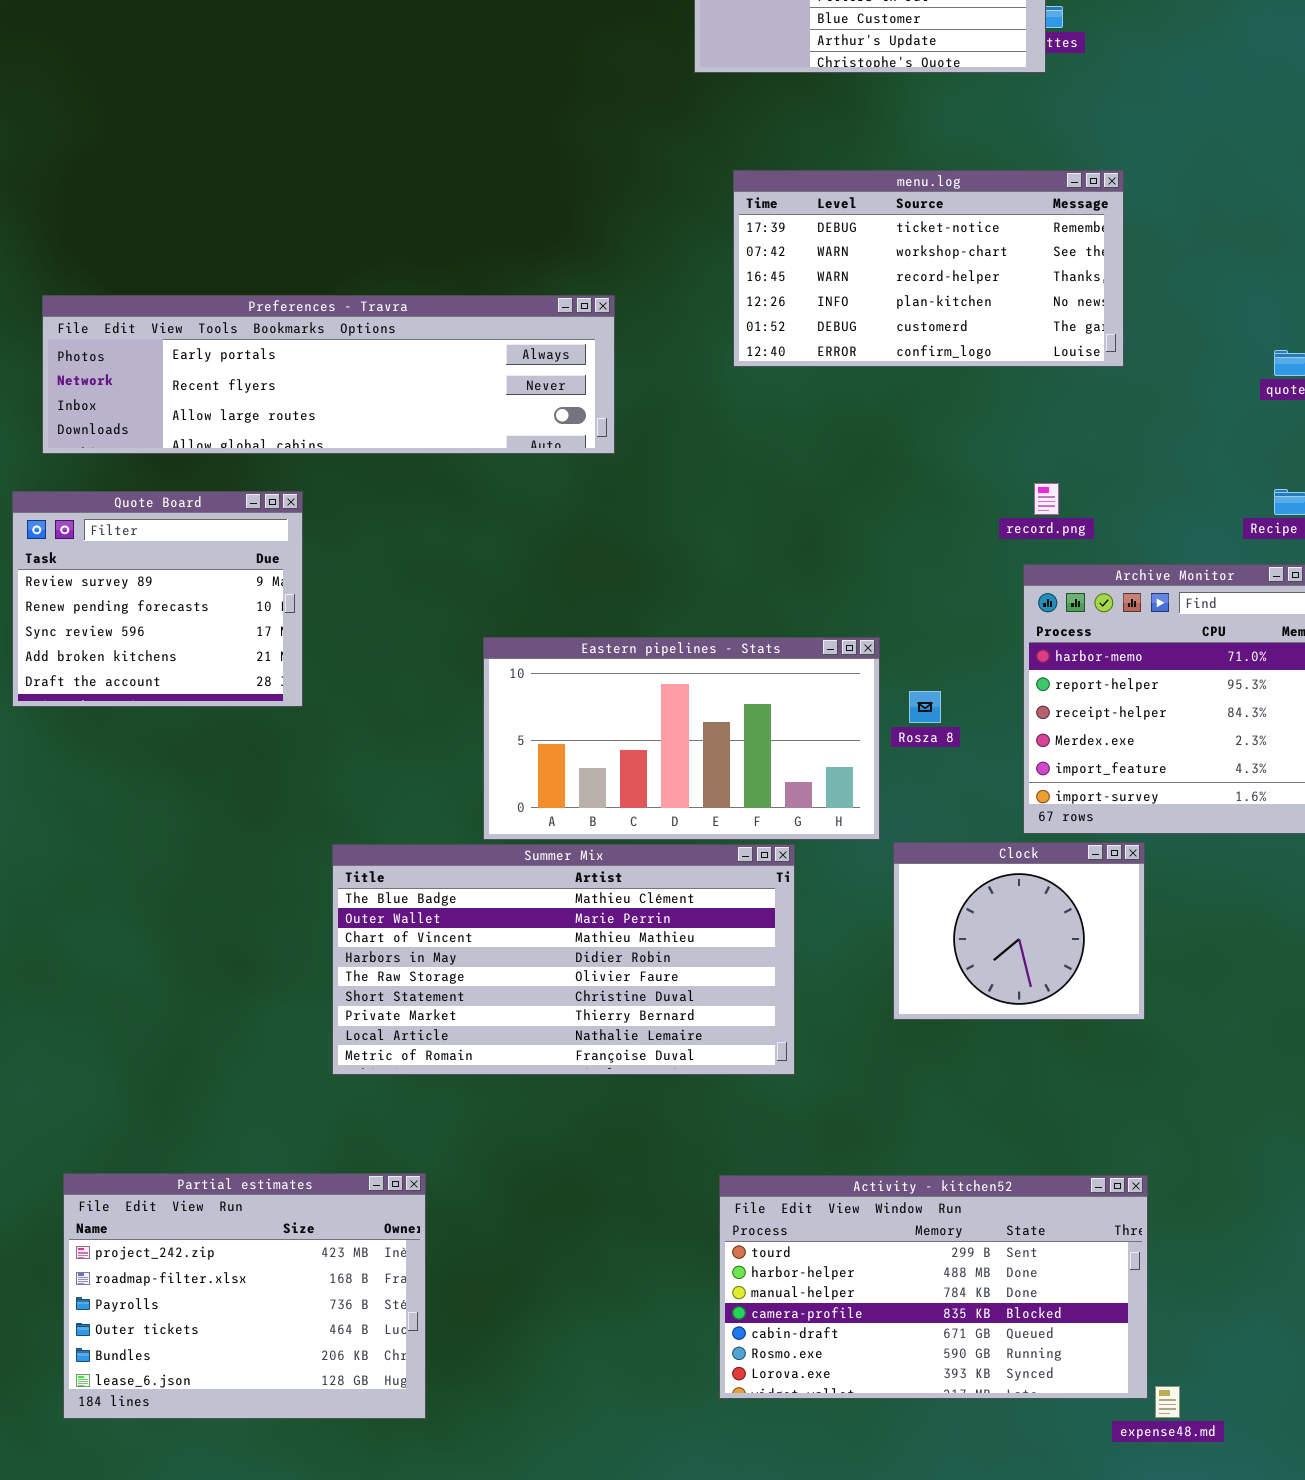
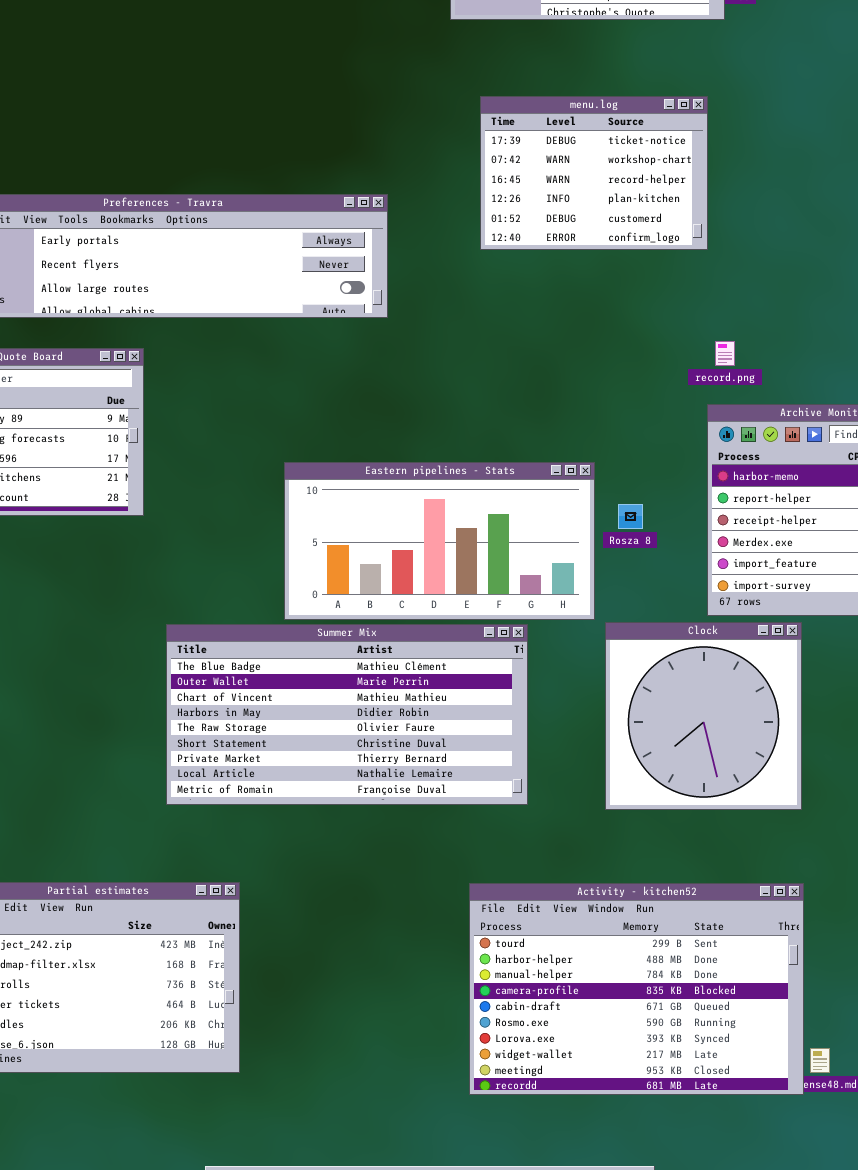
menu.log: [733,170,1124,367] -> [480,96,708,250], resized
Clock: [893,842,1145,1020] -> [605,622,802,810], resized
Activity - kitchen52: [719,1175,1148,1399] -> [469,883,804,1095], resized

